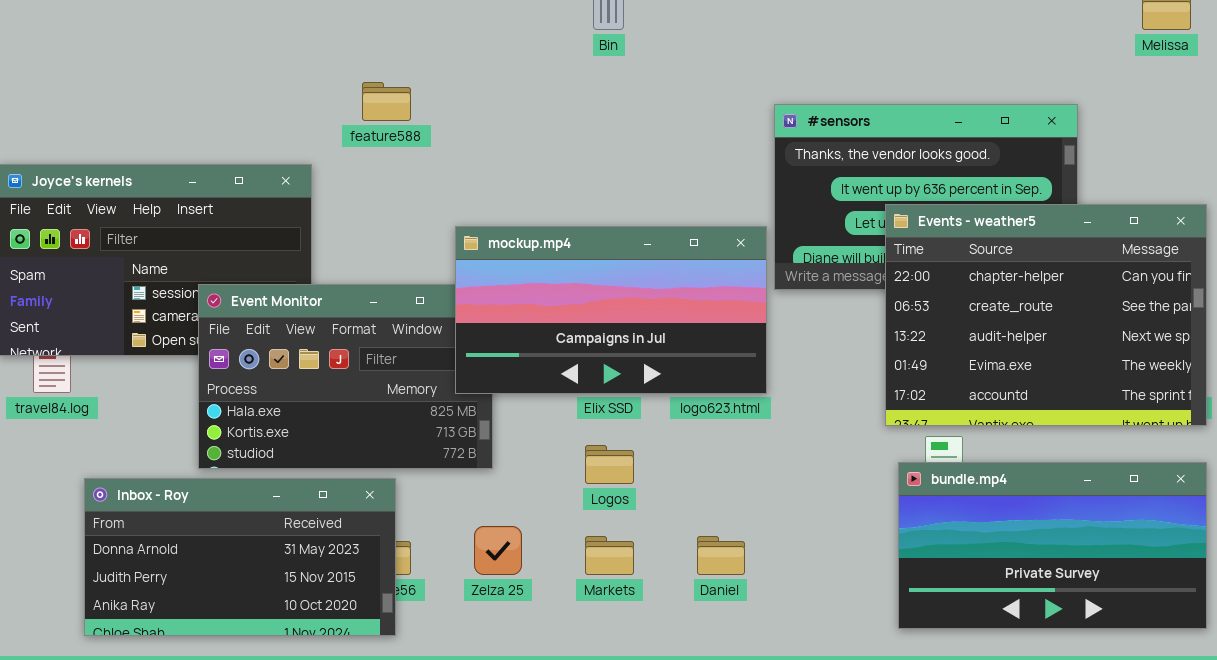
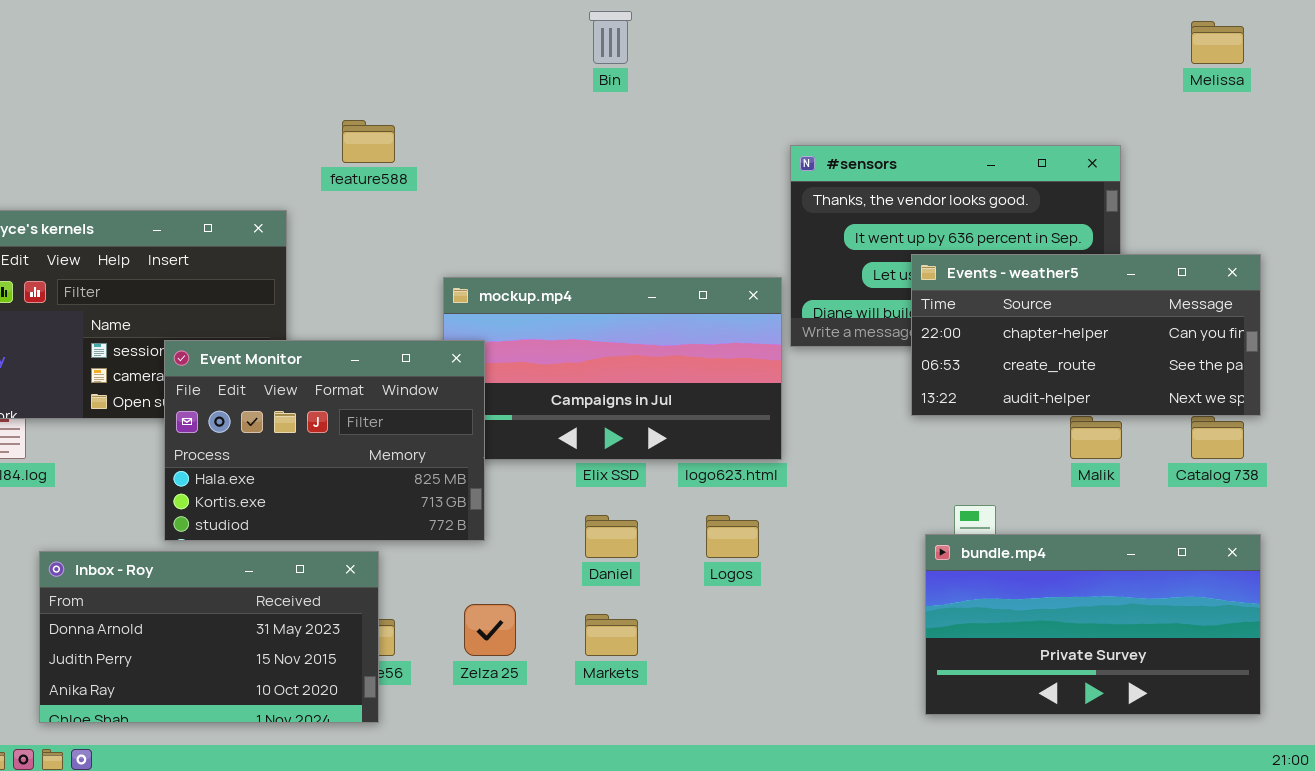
Events - weather5: [885,204,1207,426] -> [911,254,1261,416], resized
Event Monitor: [198,284,493,469] -> [164,340,485,541], raised
Logos: [585,445,634,484] -> [706,515,759,558], moved
Daniel: [697,536,745,575] -> [585,515,638,558], moved

